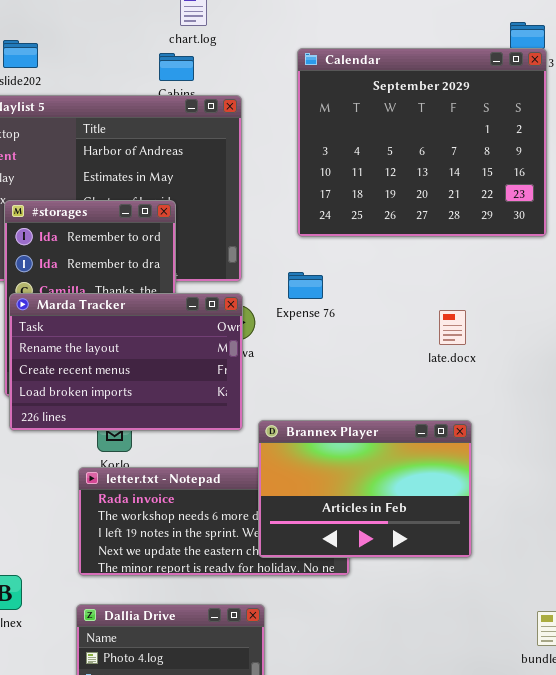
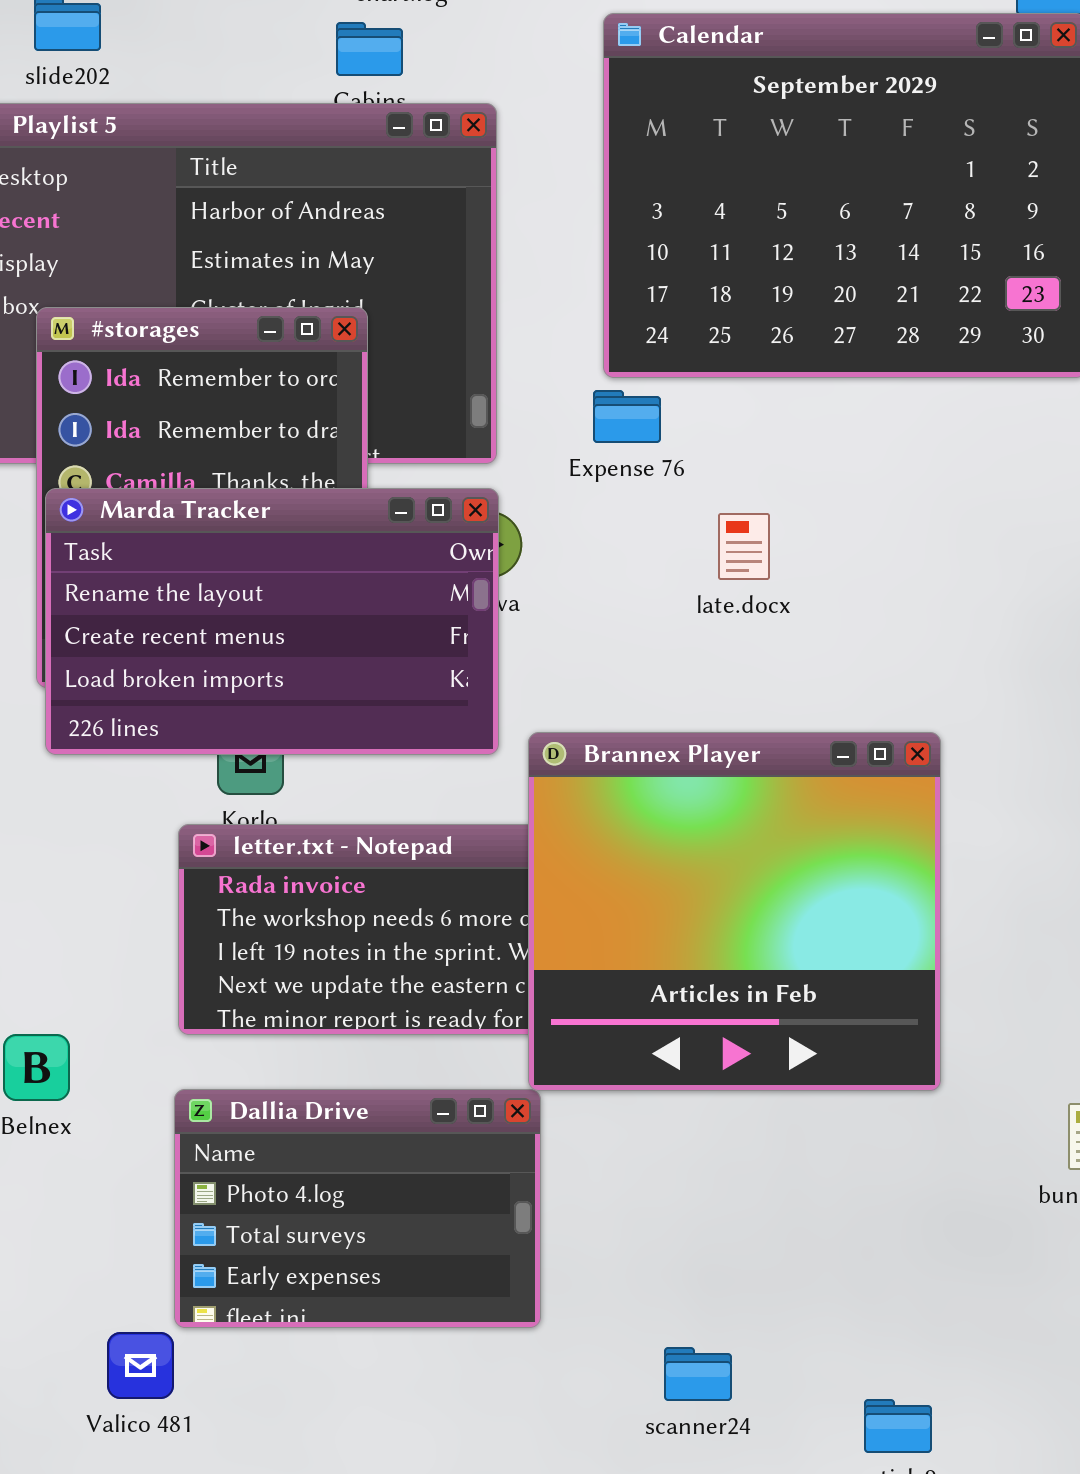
Expense 76: [288,272,323,299] -> [593,390,661,443], moved
late.docx: [439,310,466,345] -> [718,513,770,580], moved
Brannex Player: [258,420,472,558] -> [528,732,941,1091], resized

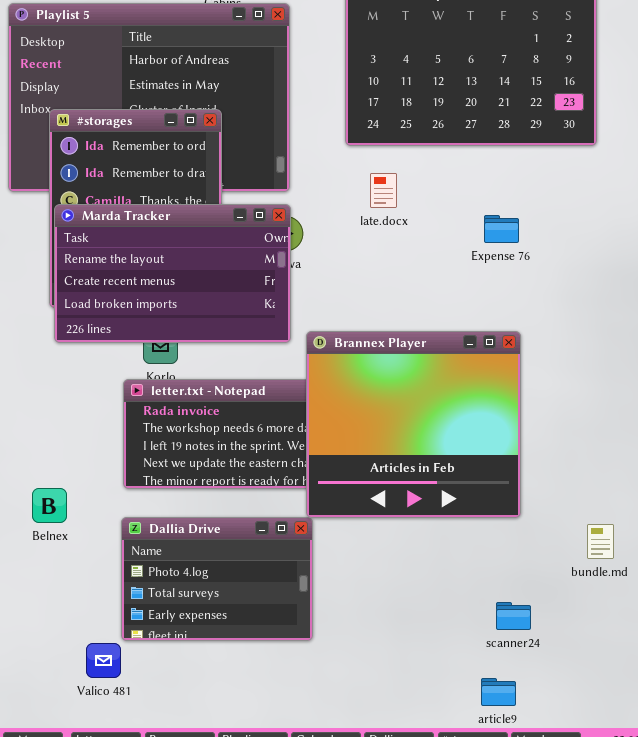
Expense 76: [593,390,661,443] -> [484,215,519,243], moved
late.docx: [718,513,770,580] -> [370,173,397,208], moved
scanner24: [664,1347,732,1401] -> [496,602,531,630], moved

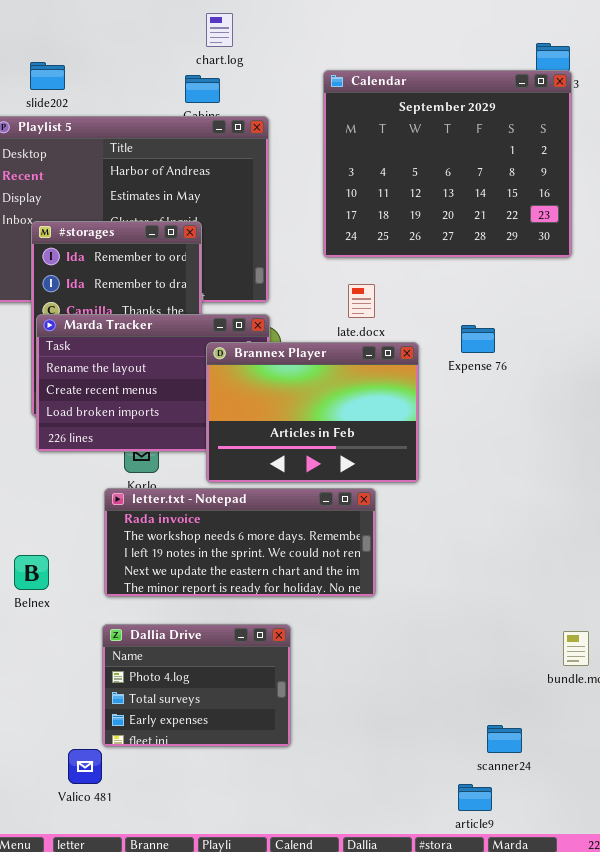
Brannex Player: [306,331,521,518] -> [206,342,419,483], moved, resized
Belnex: [32,488,67,523] -> [14,555,49,590], moved
scanner24: [496,602,531,630] -> [487,725,522,753], moved

